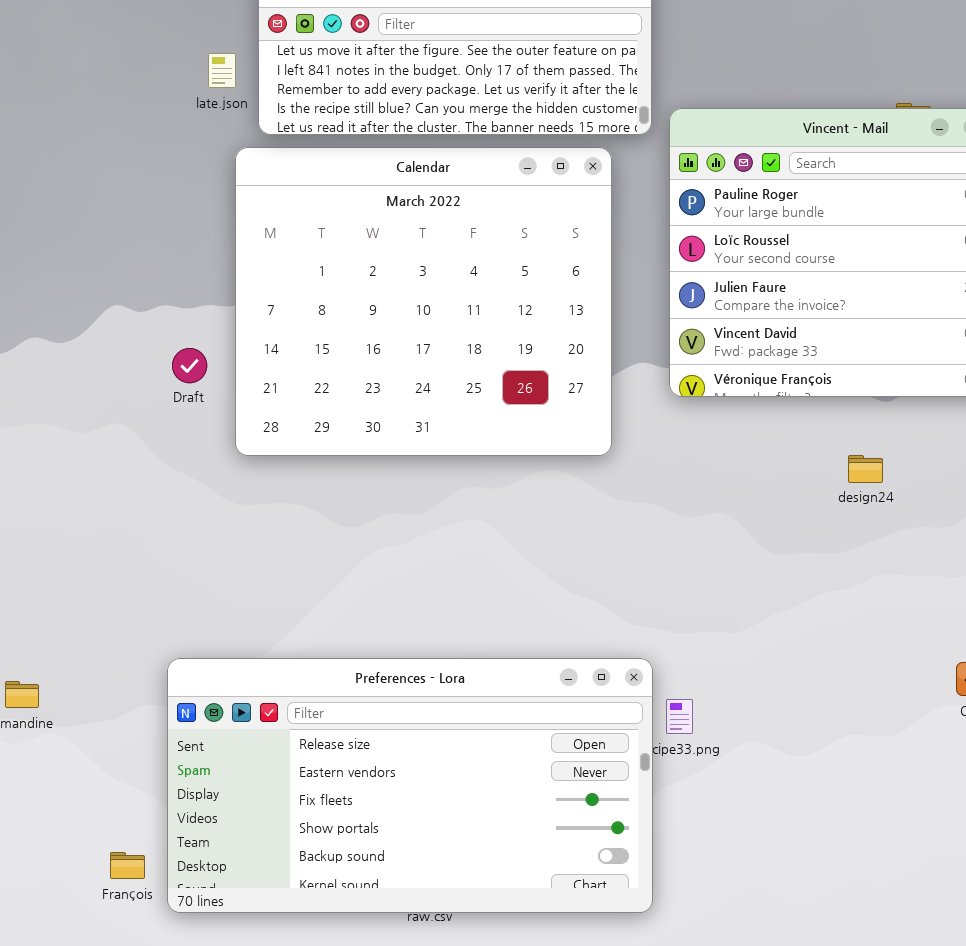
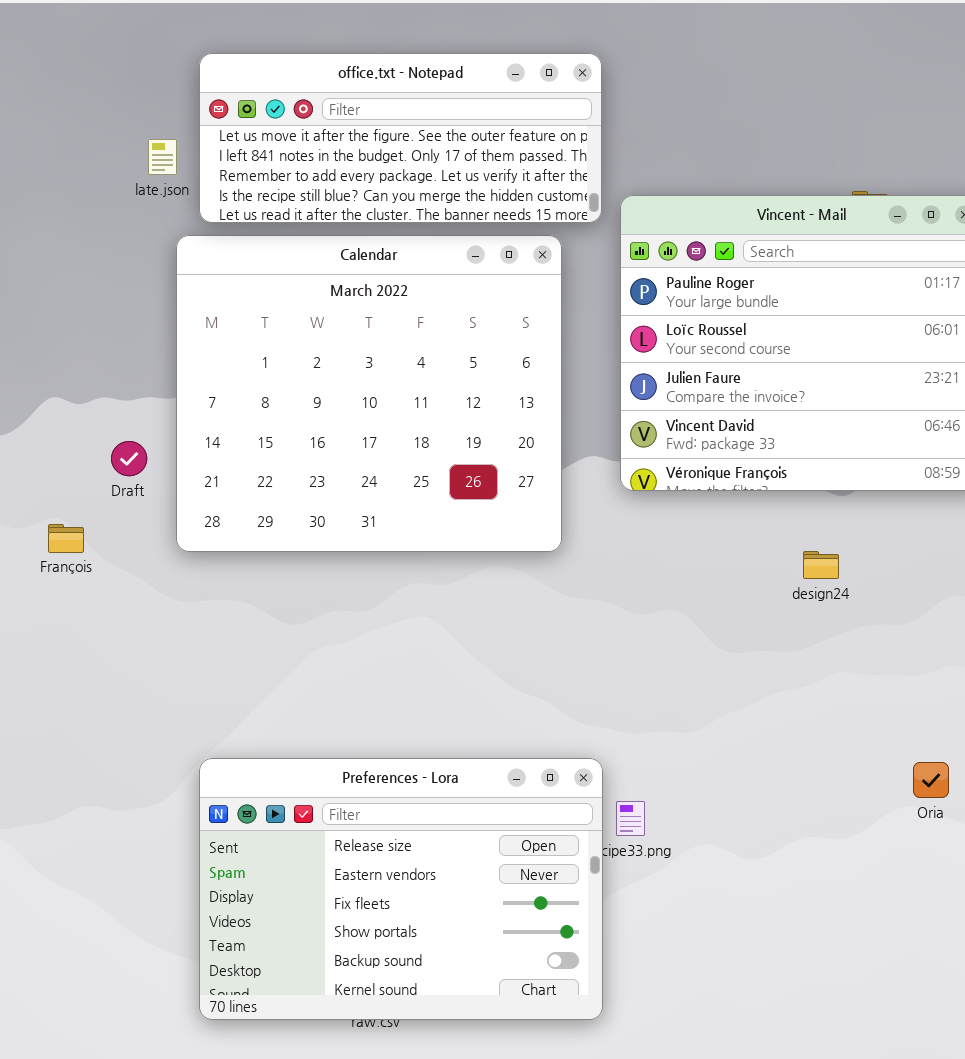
Preferences - Lora: [167,658,653,913] -> [199,758,603,1020], resized
François: [110,852,145,879] -> [48,524,84,553], moved

